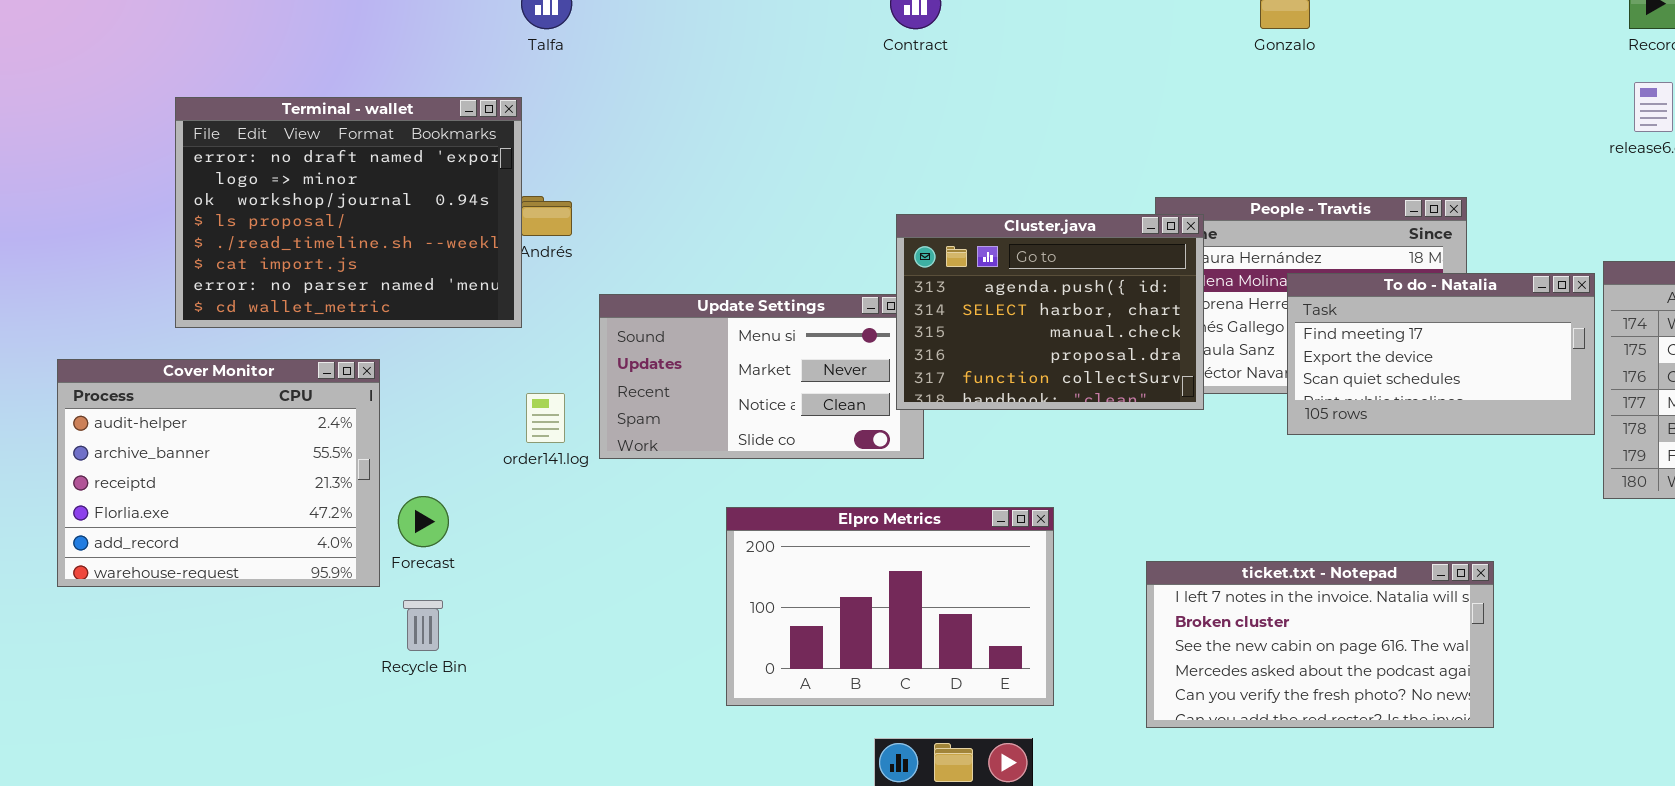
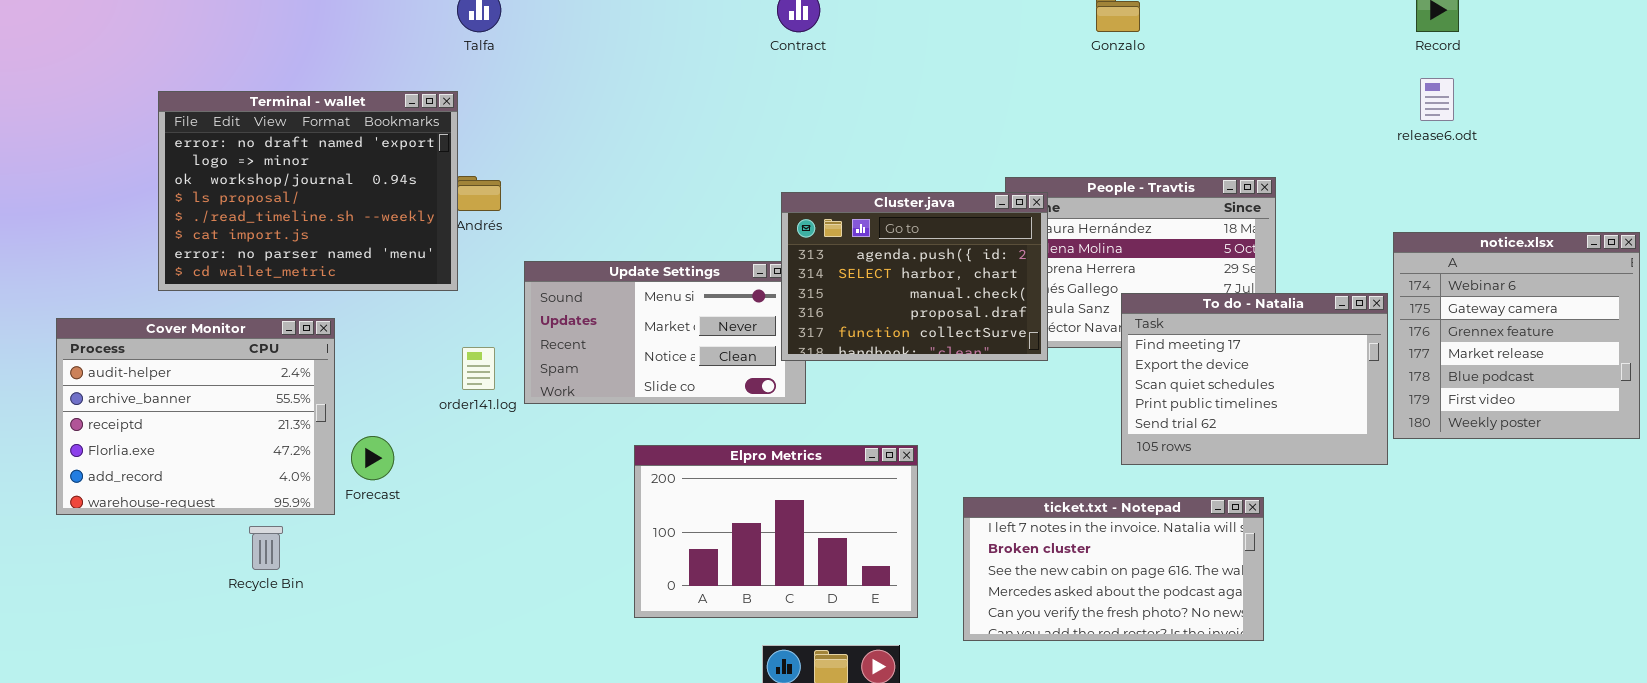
To do - Natalia: [1287,273,1595,435] -> [1121,293,1388,465], moved, resized
ticket.txt - Notepad: [1146,561,1494,728] -> [963,497,1264,641], moved
Recycle Bin: [403,600,443,651] -> [249,526,283,570], moved

